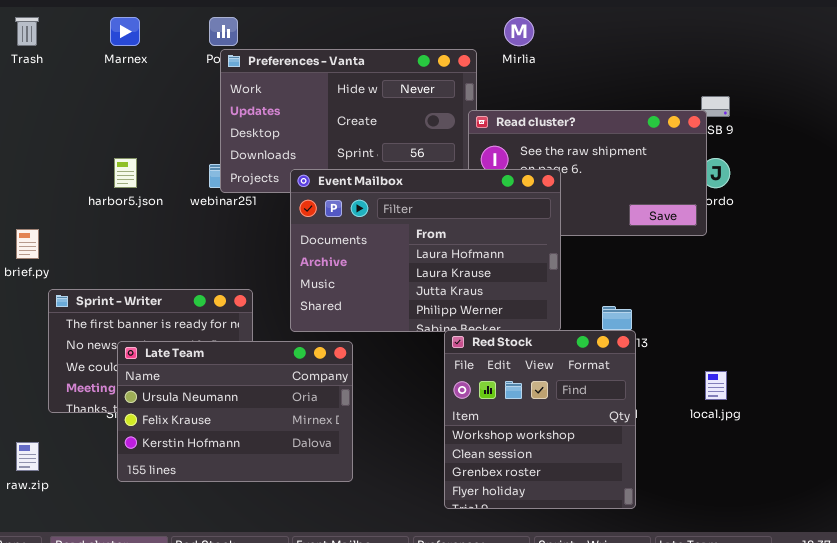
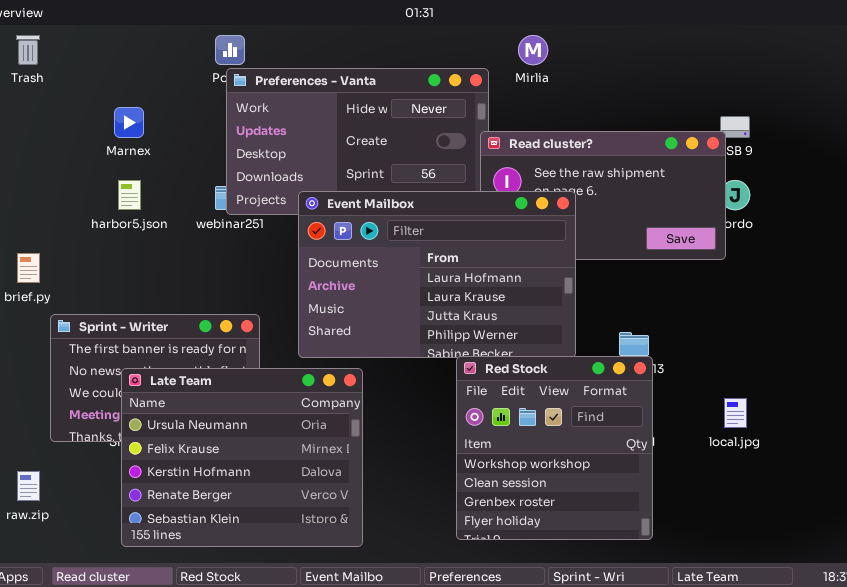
Marnex: [110,17,140,46] -> [114,107,144,138], moved
Late Team: [117,341,353,482] -> [121,368,363,547], resized

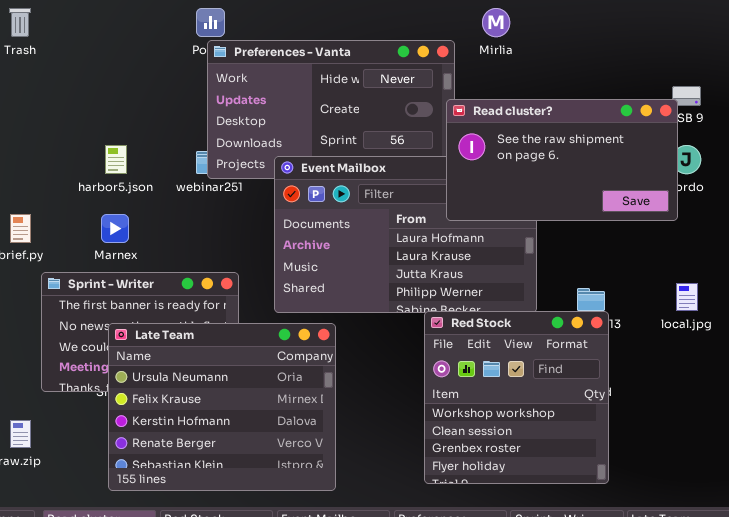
Marnex: [114,107,144,138] -> [101,214,129,243], moved
Read cluster?: [480,131,726,260] -> [446,99,678,221], raised
local.jpg: [724,398,747,428] -> [676,283,698,311], moved

